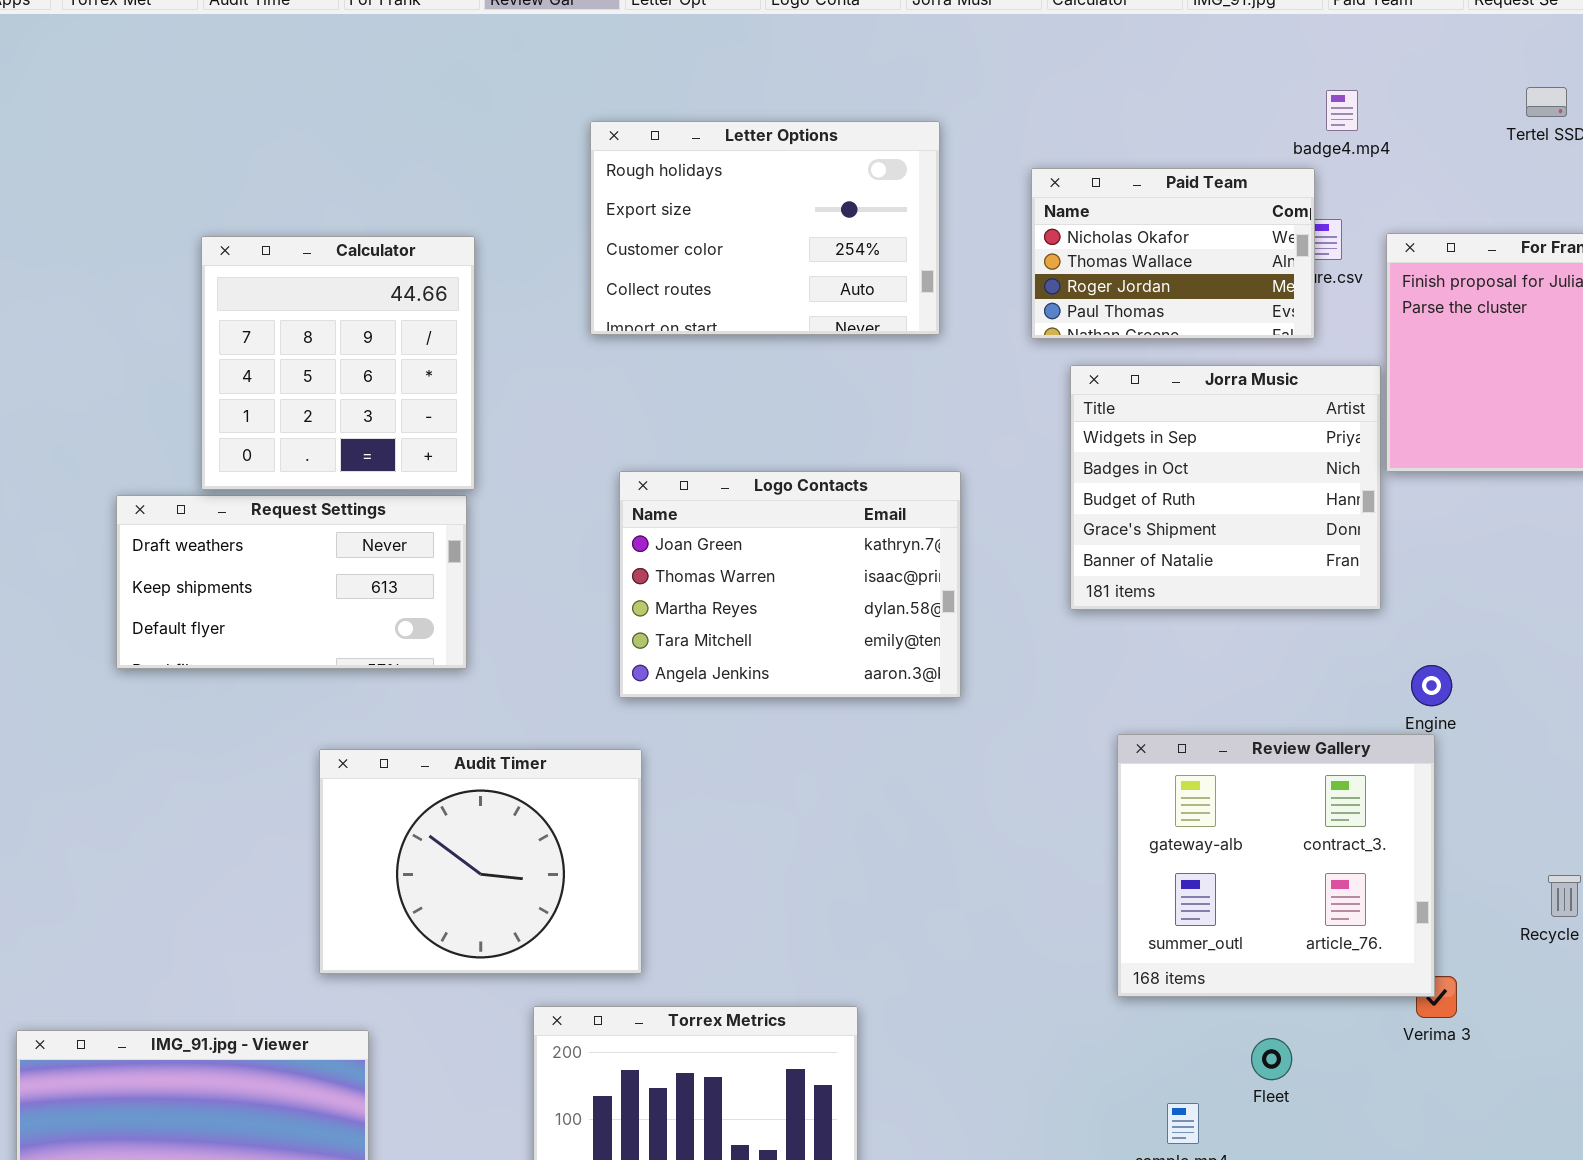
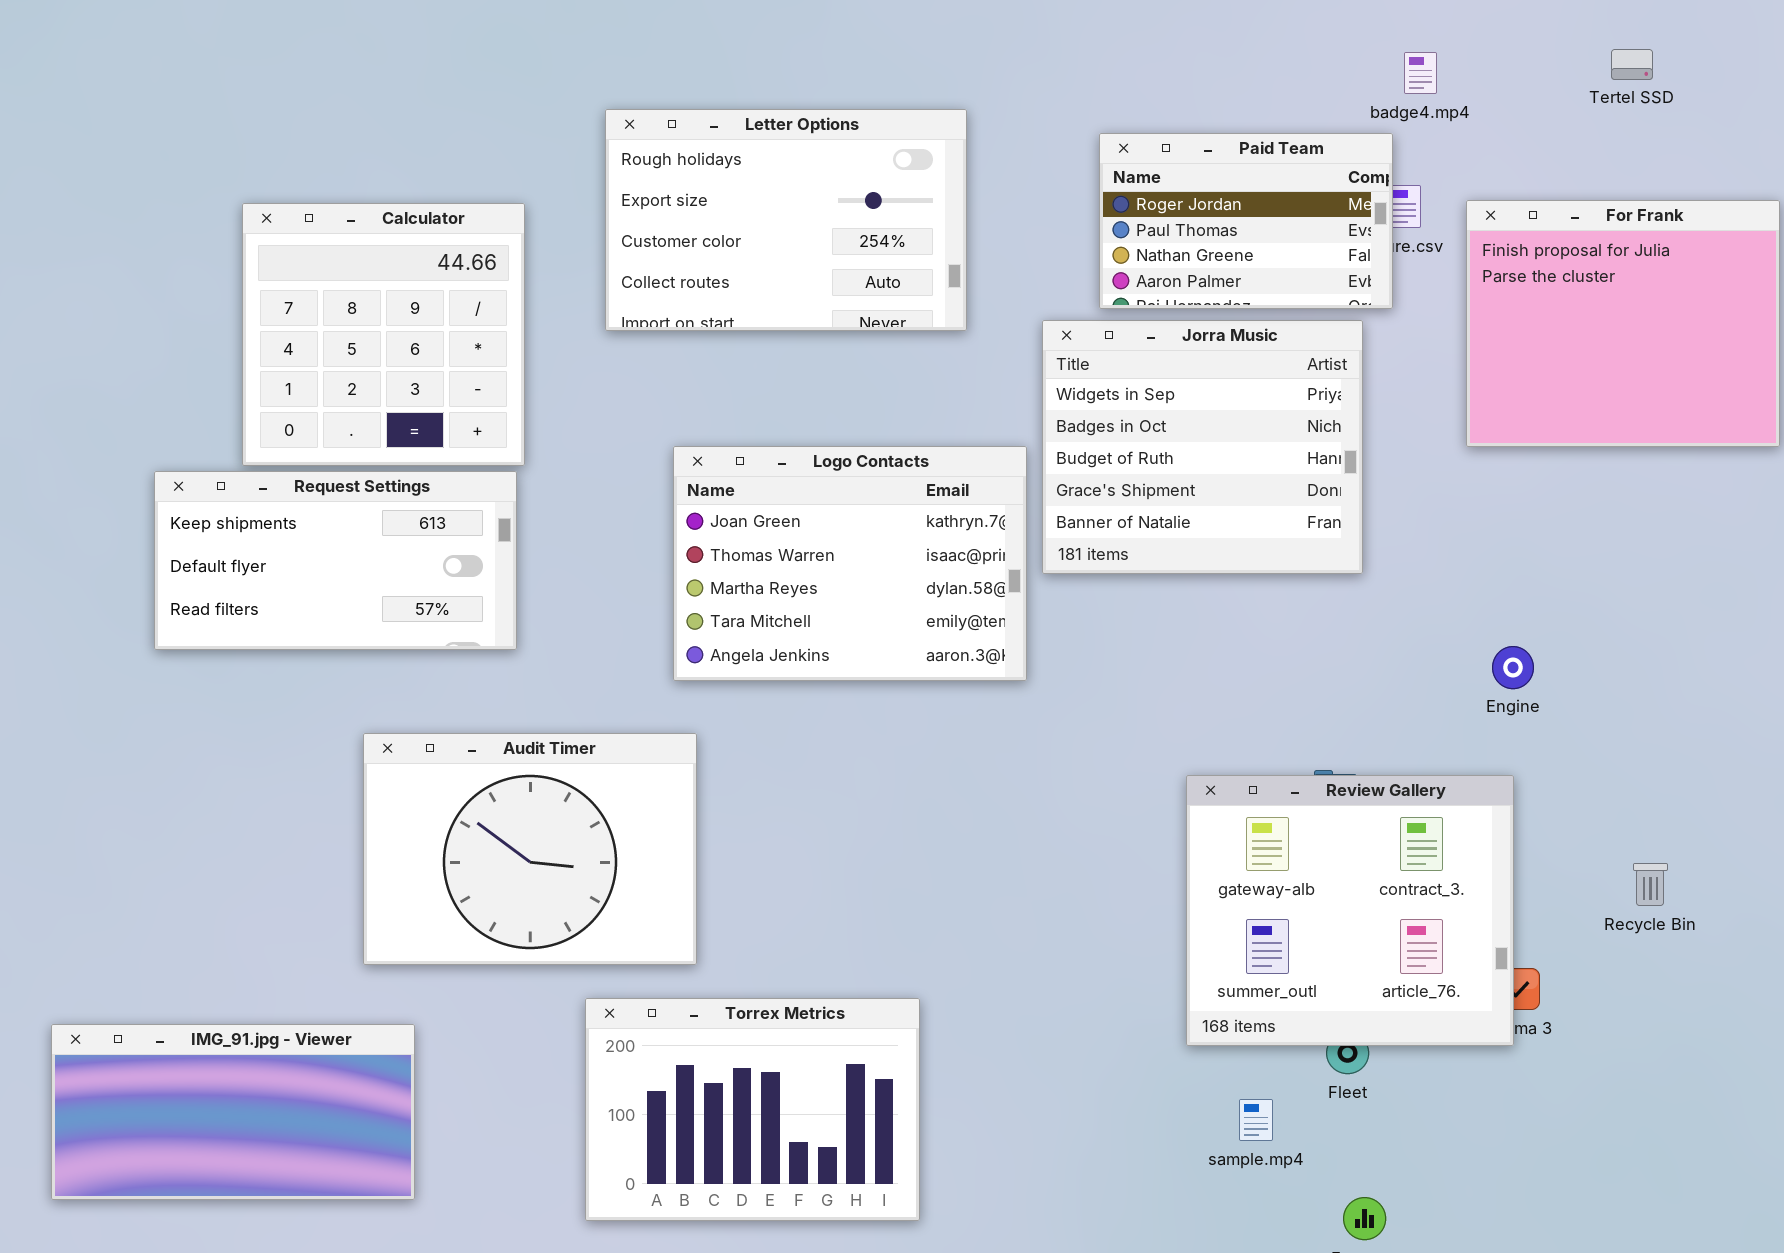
Letter Options: [590,121,940,335] -> [605,109,967,331], moved
Paid Team: [1031,168,1315,339] -> [1099,133,1393,309], scrolled down 2 rows
Jorra Music: [1070,365,1381,610] -> [1042,320,1363,574], moved
Request Settings: [116,495,467,669] -> [154,471,517,650], scrolled down 1 row
Review Gallery: [1117,734,1435,997] -> [1186,775,1514,1046], moved

